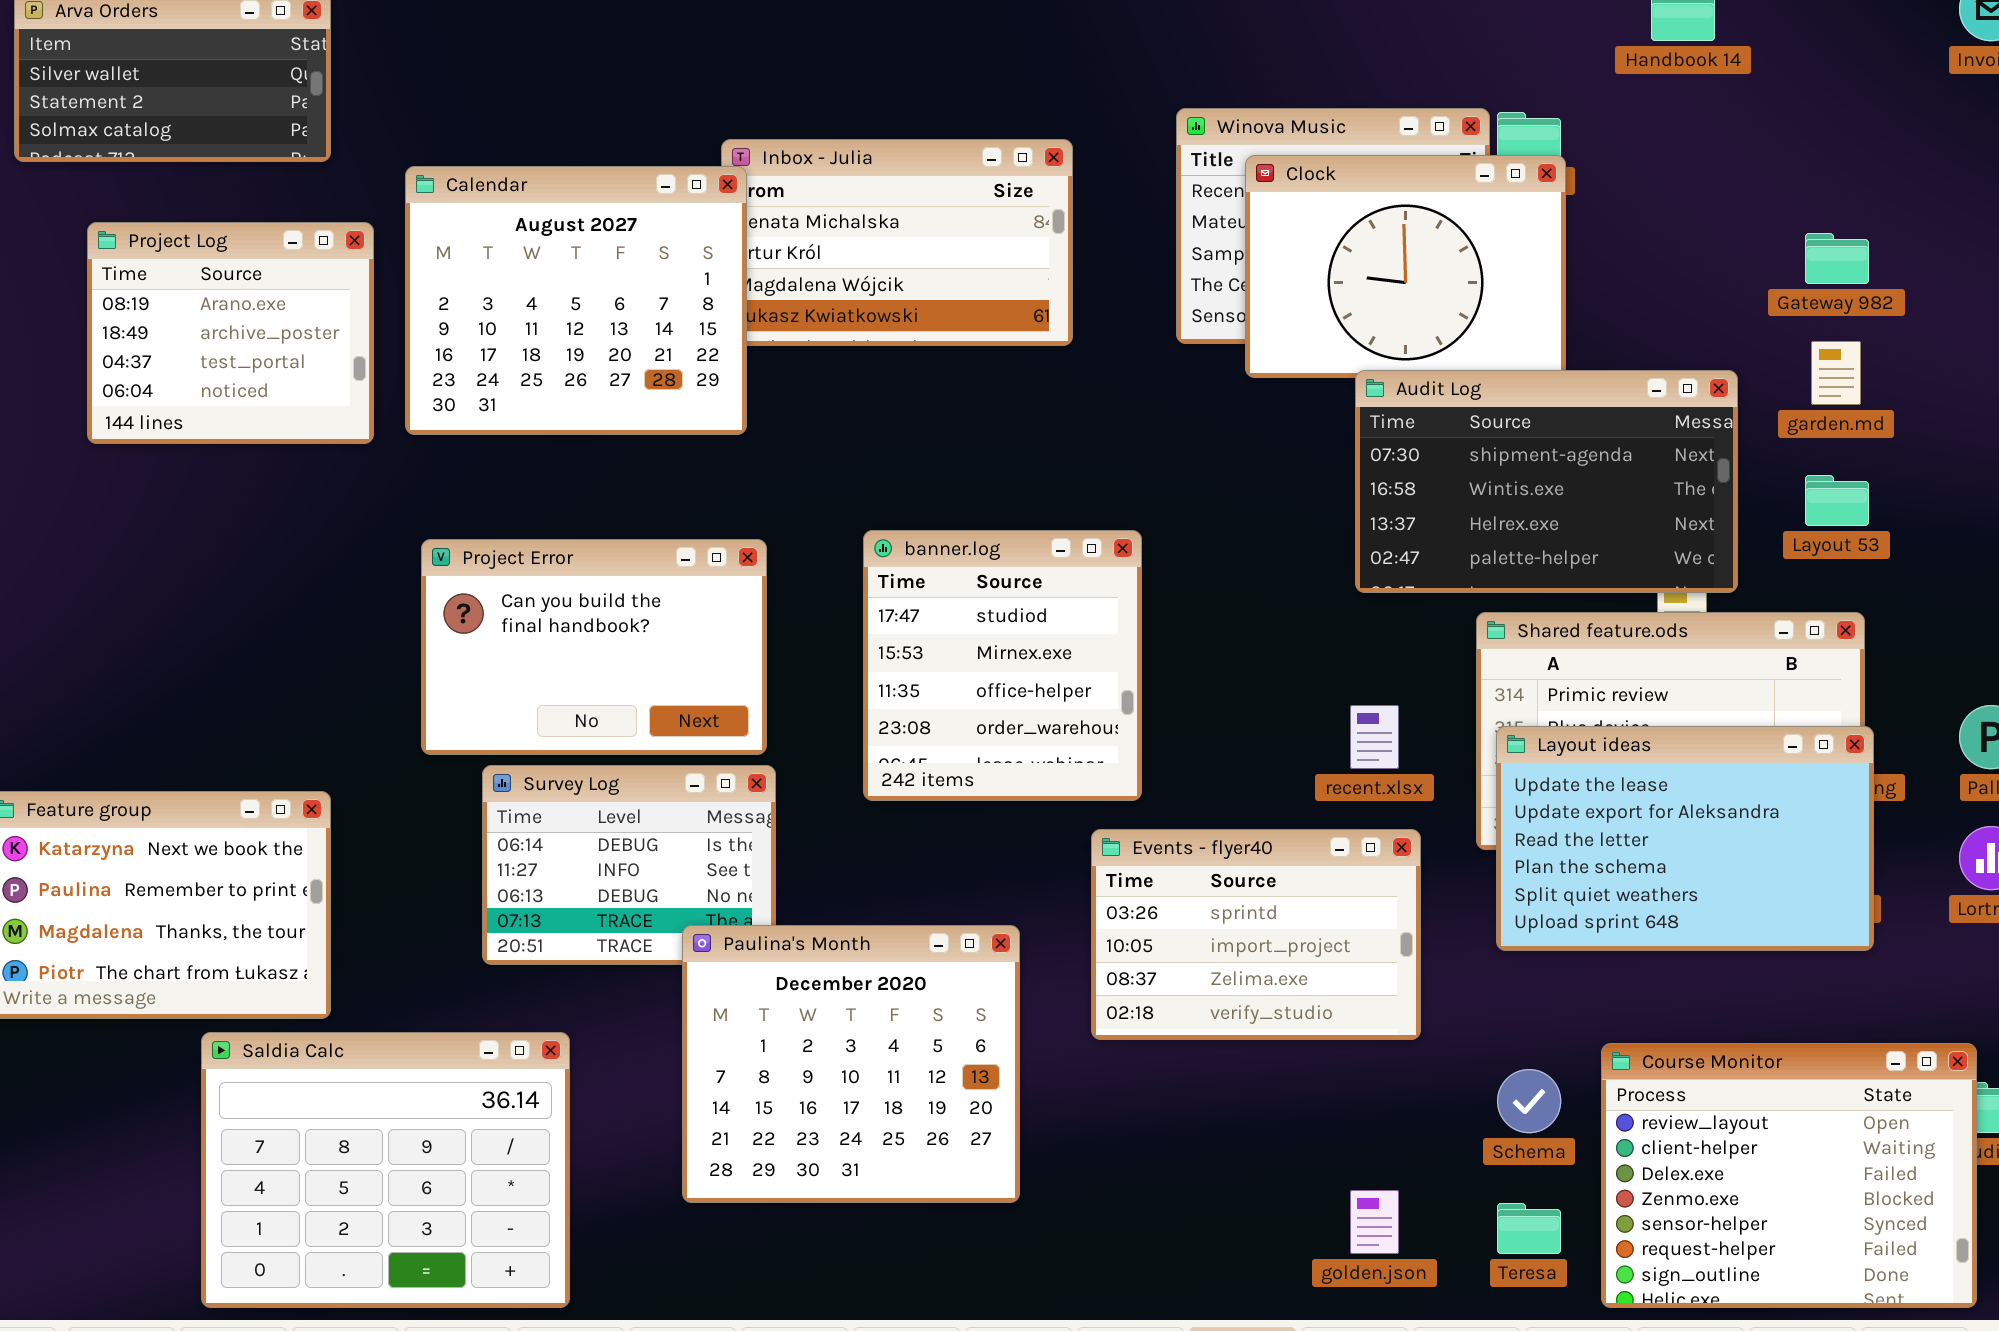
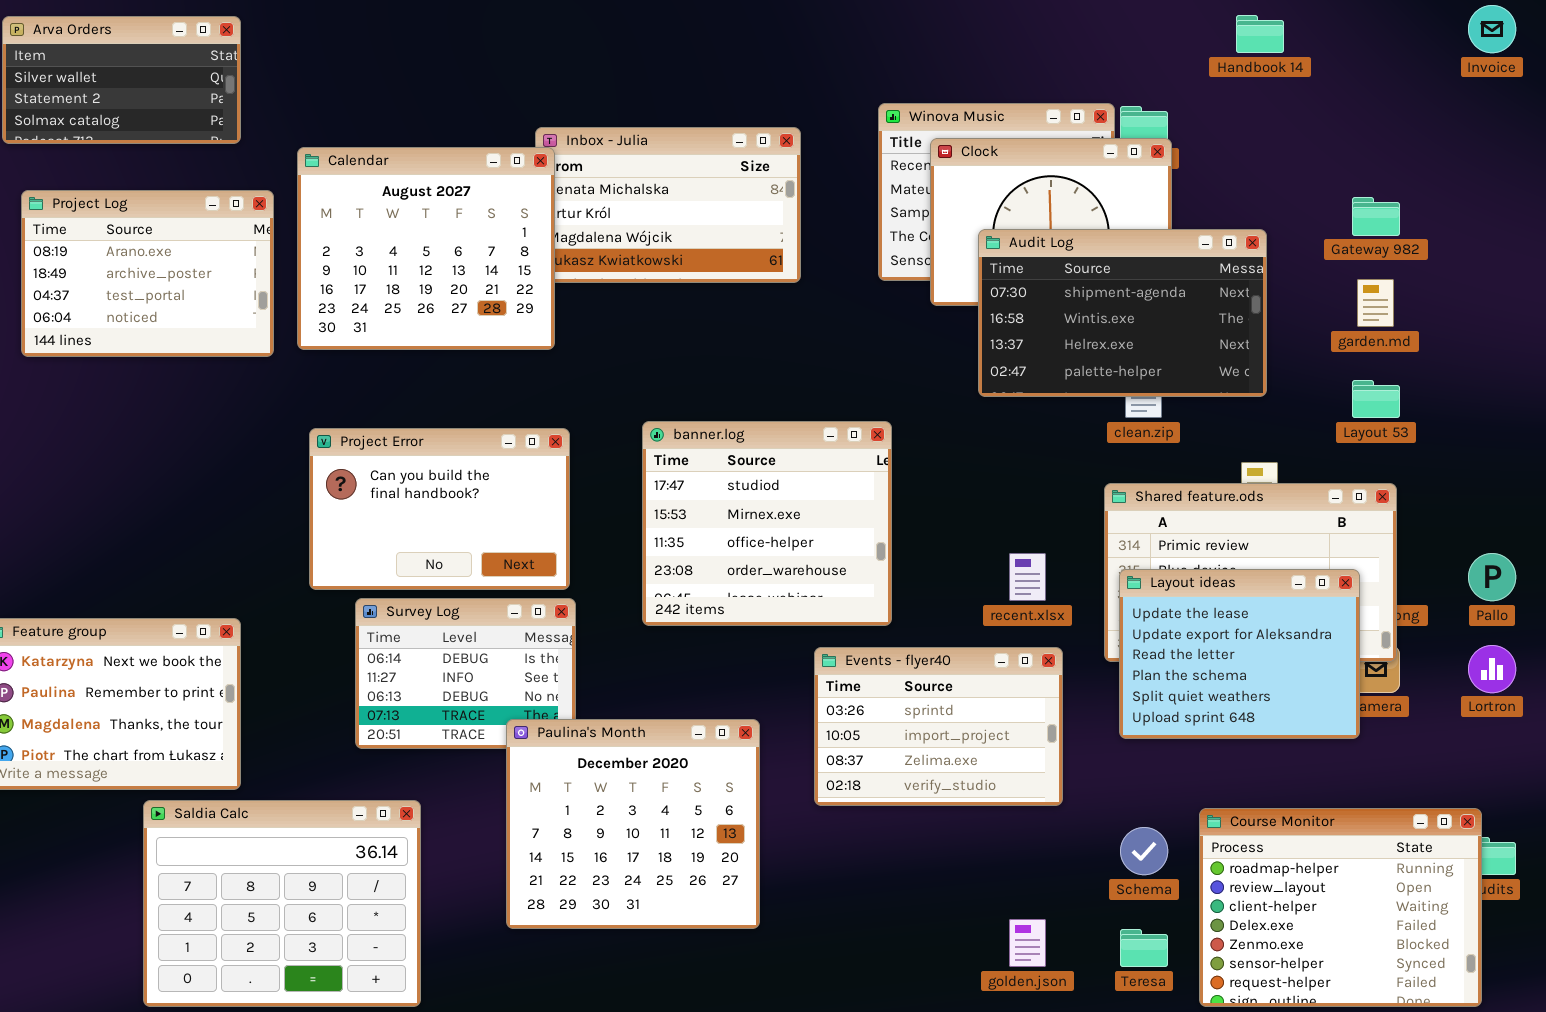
Project Log: [87,222,374,444] -> [21,190,274,357], resized
Audit Log: [1355,370,1738,593] -> [978,229,1267,397], moved
banner.log: [863,530,1142,801] -> [642,421,892,626], resized
Layout ideas: [1496,726,1874,951] -> [1119,569,1360,739], resized
Course Monitor: [1601,1043,1977,1308] -> [1199,808,1482,1007], scrolled up 1 row

